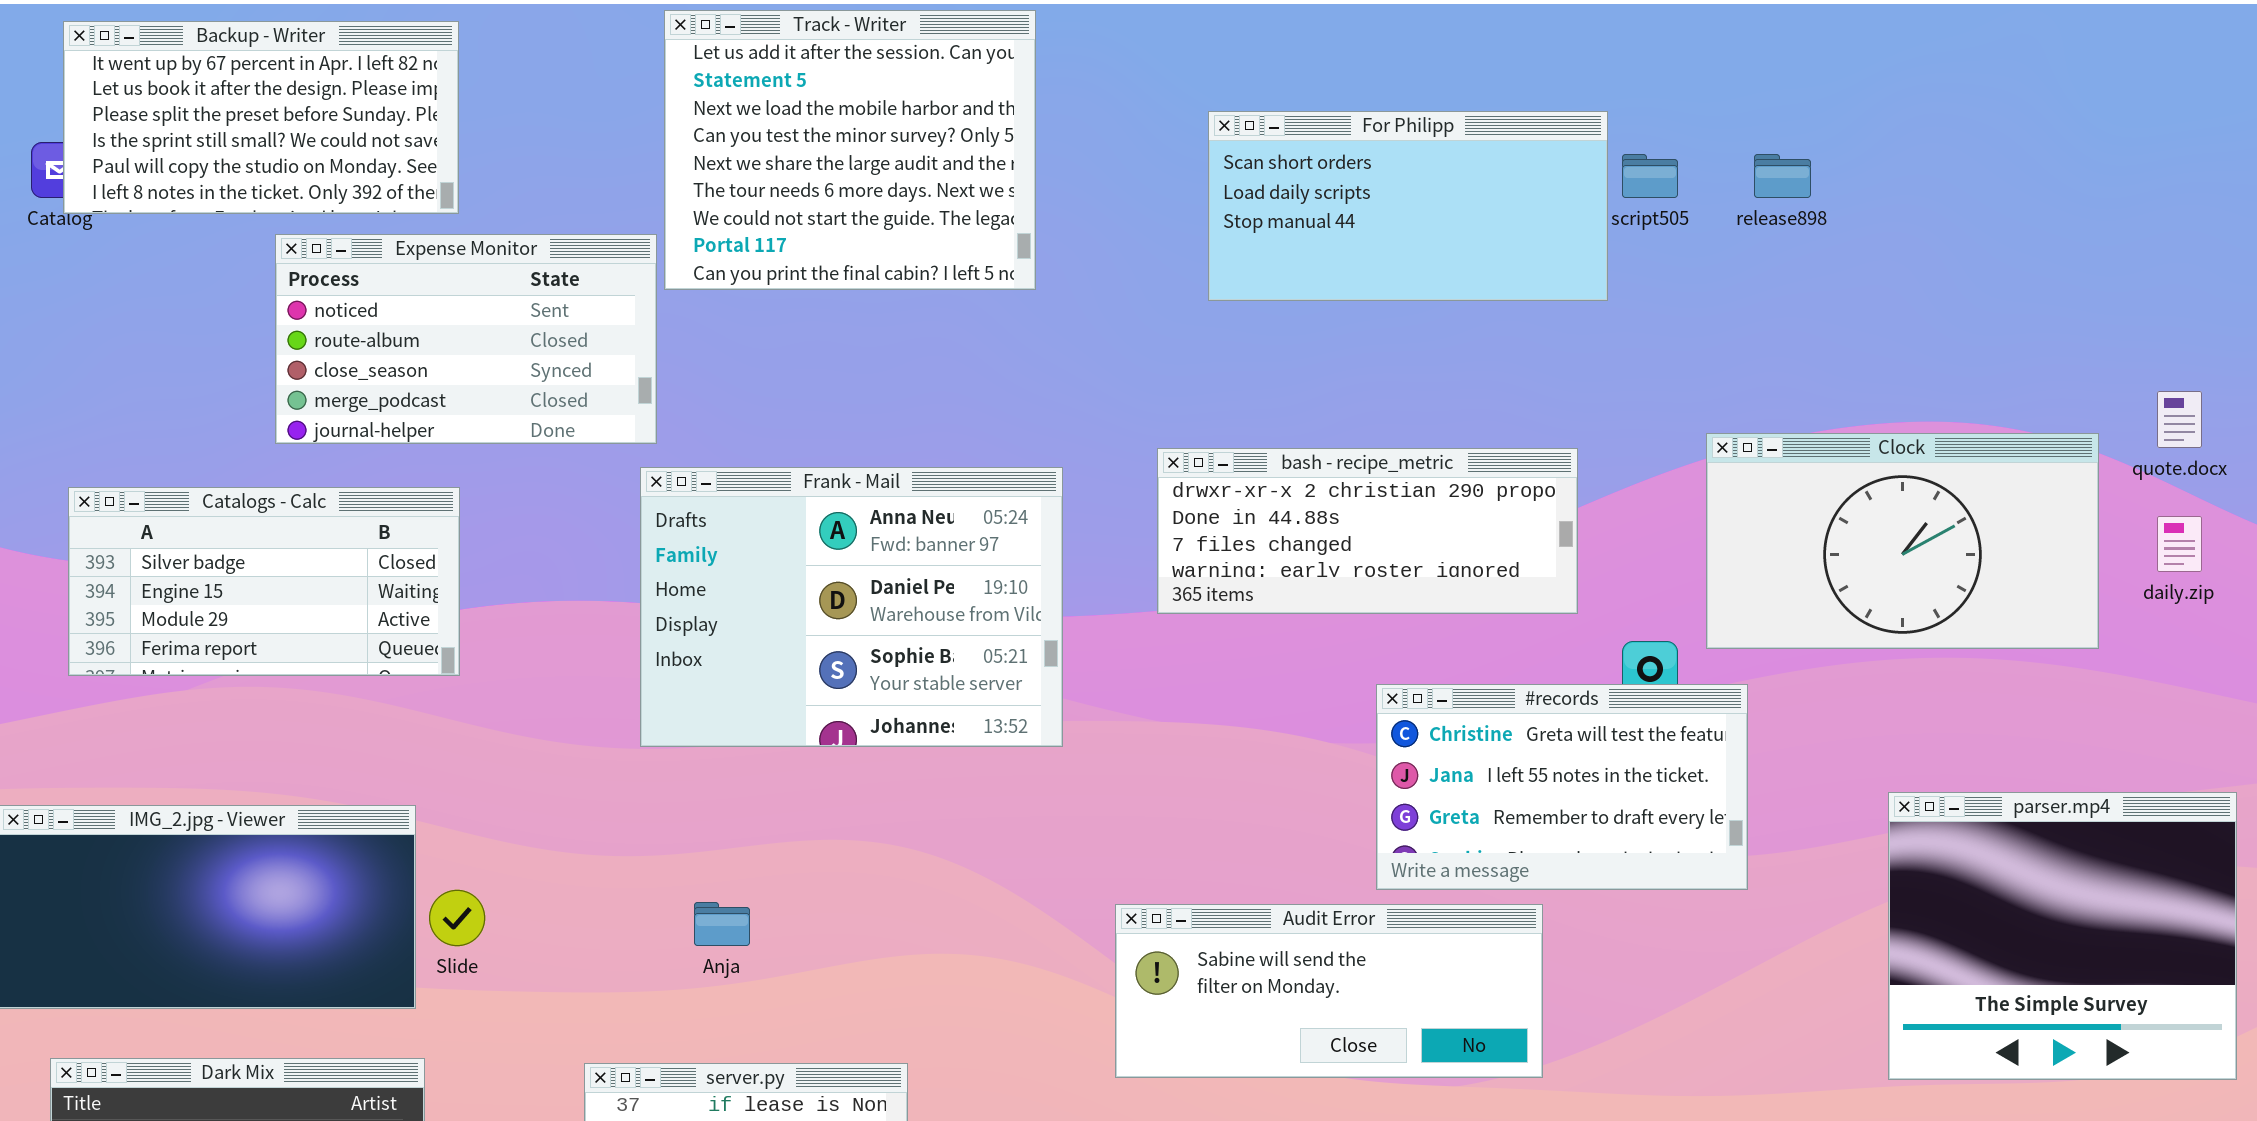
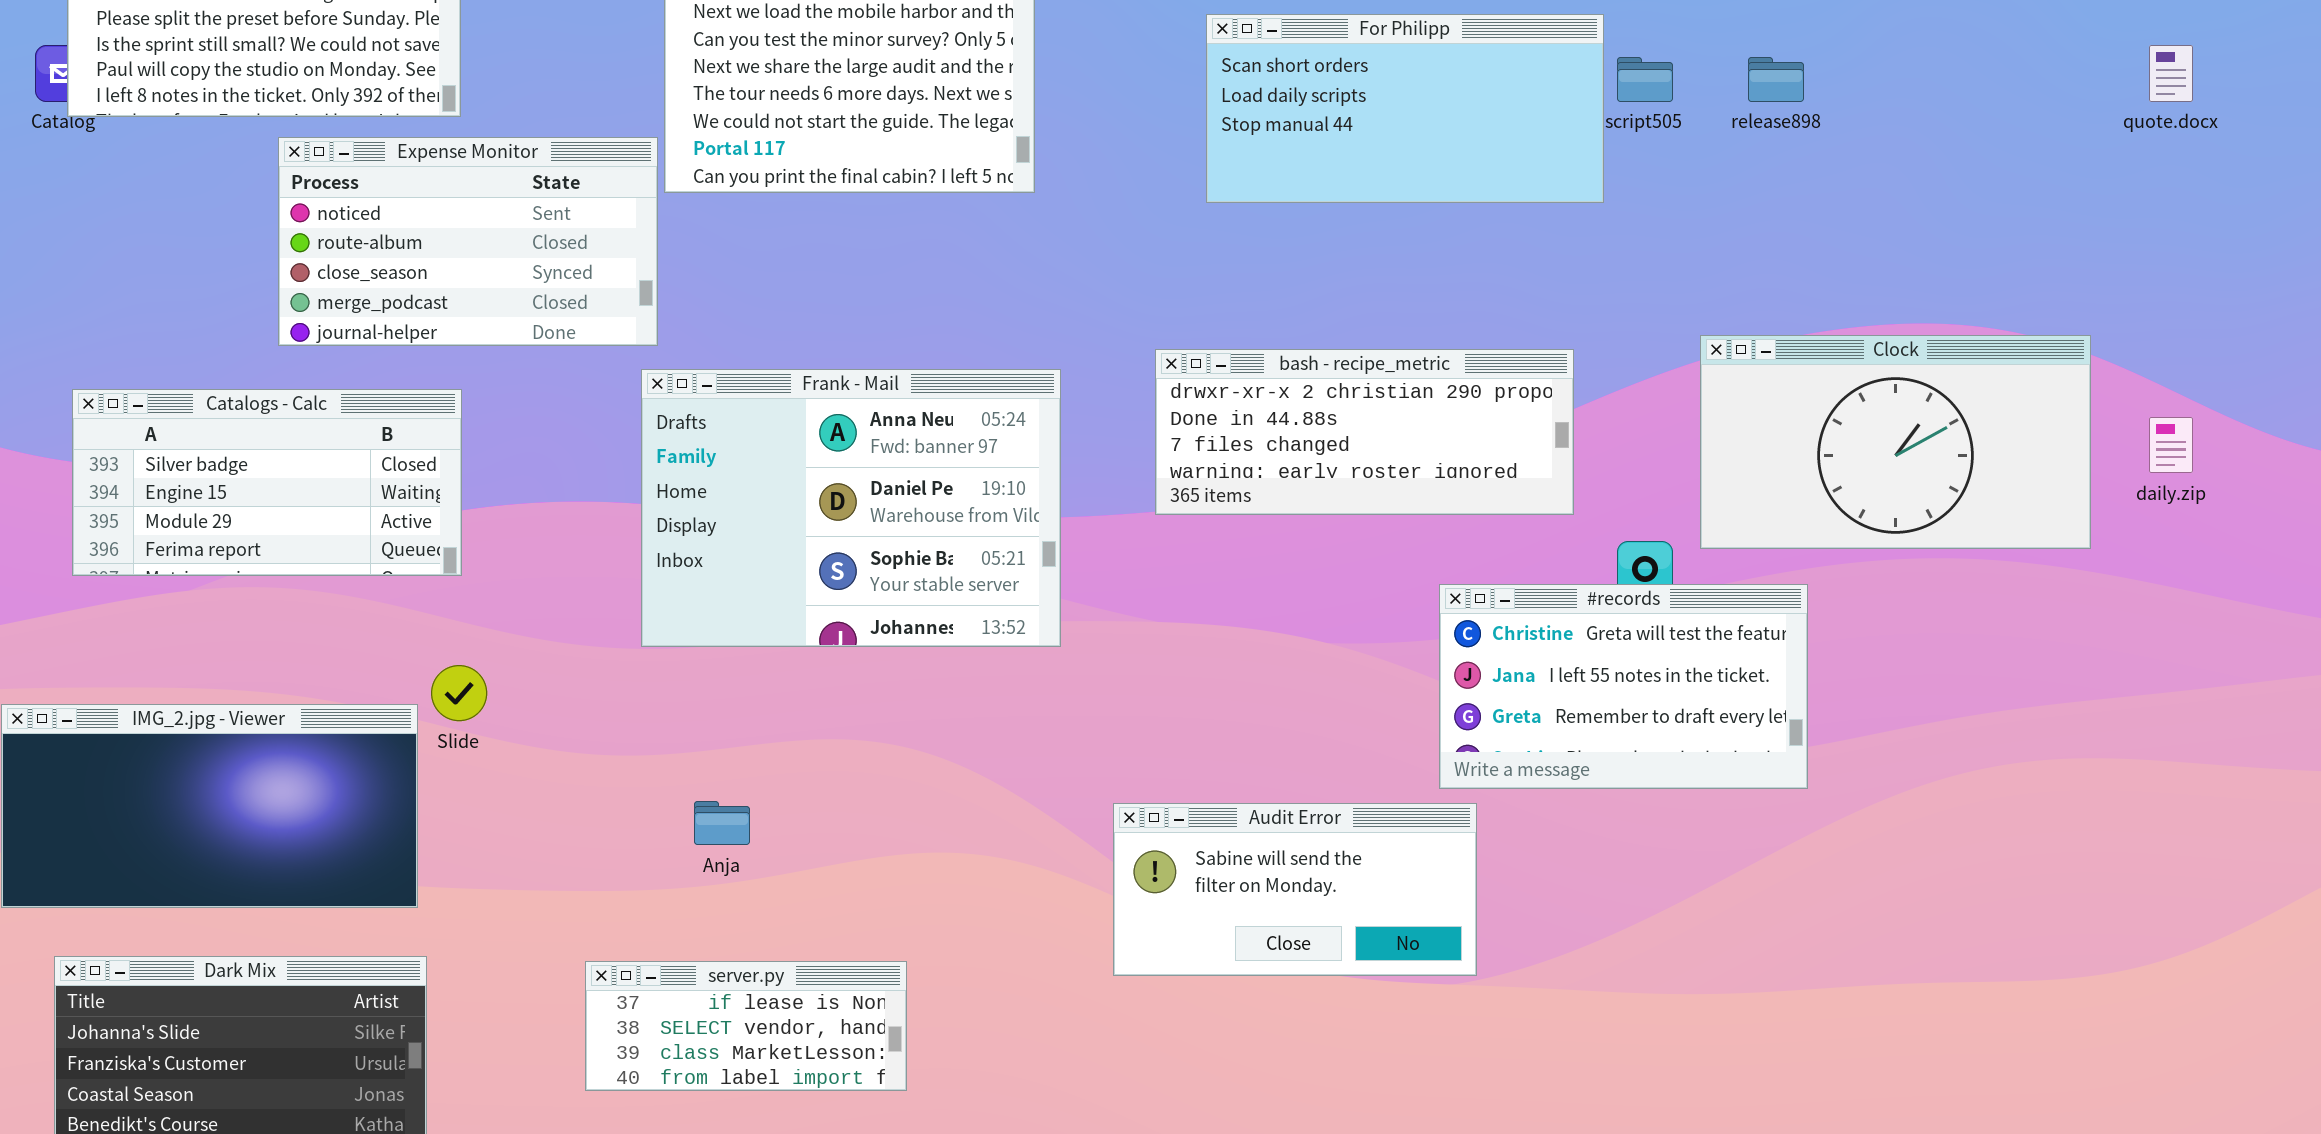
quote.docx: [2157,391,2202,448] -> [2149,45,2193,102], moved
#records: [1376,684,1748,890] -> [1439,584,1808,789], moved
parser.mp4: [1888,792,2237,1080] -> none, closed
Slide: [429,890,485,946] -> [431,665,487,721], moved
Audit Error: [1115,904,1543,1078] -> [1113,803,1477,976], resized

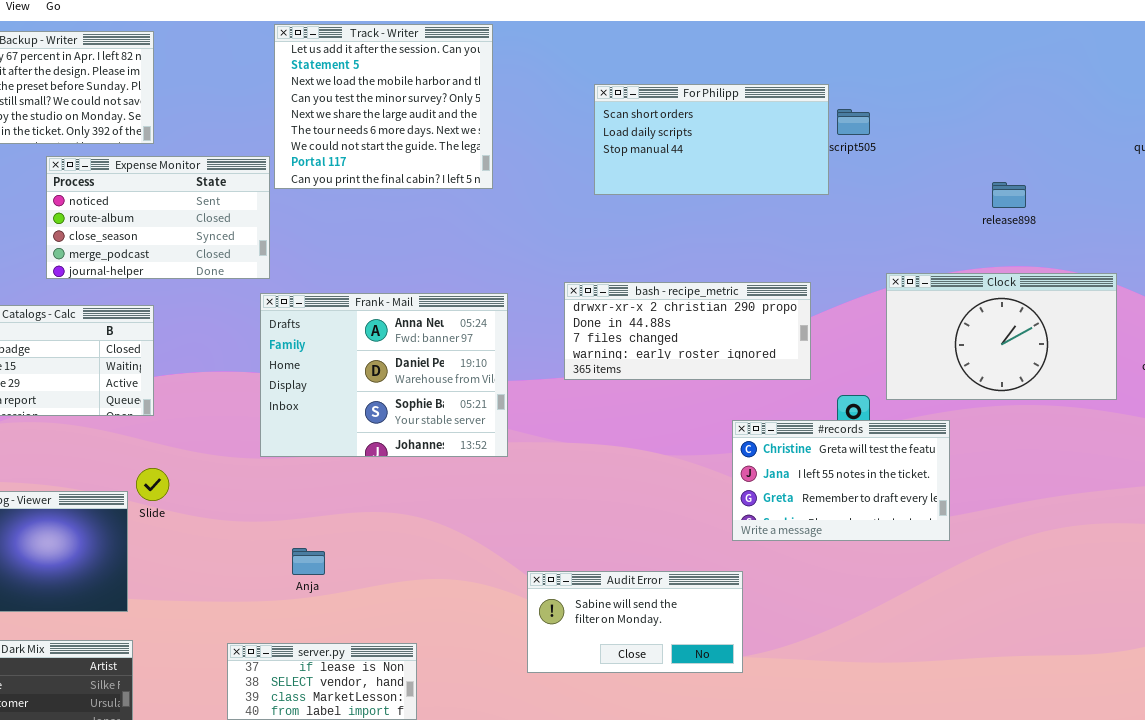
release898: [1748,57,1804,102] -> [992,182,1026,208], moved
Audit Error: [1113,803,1477,976] -> [527,571,743,673], moved

